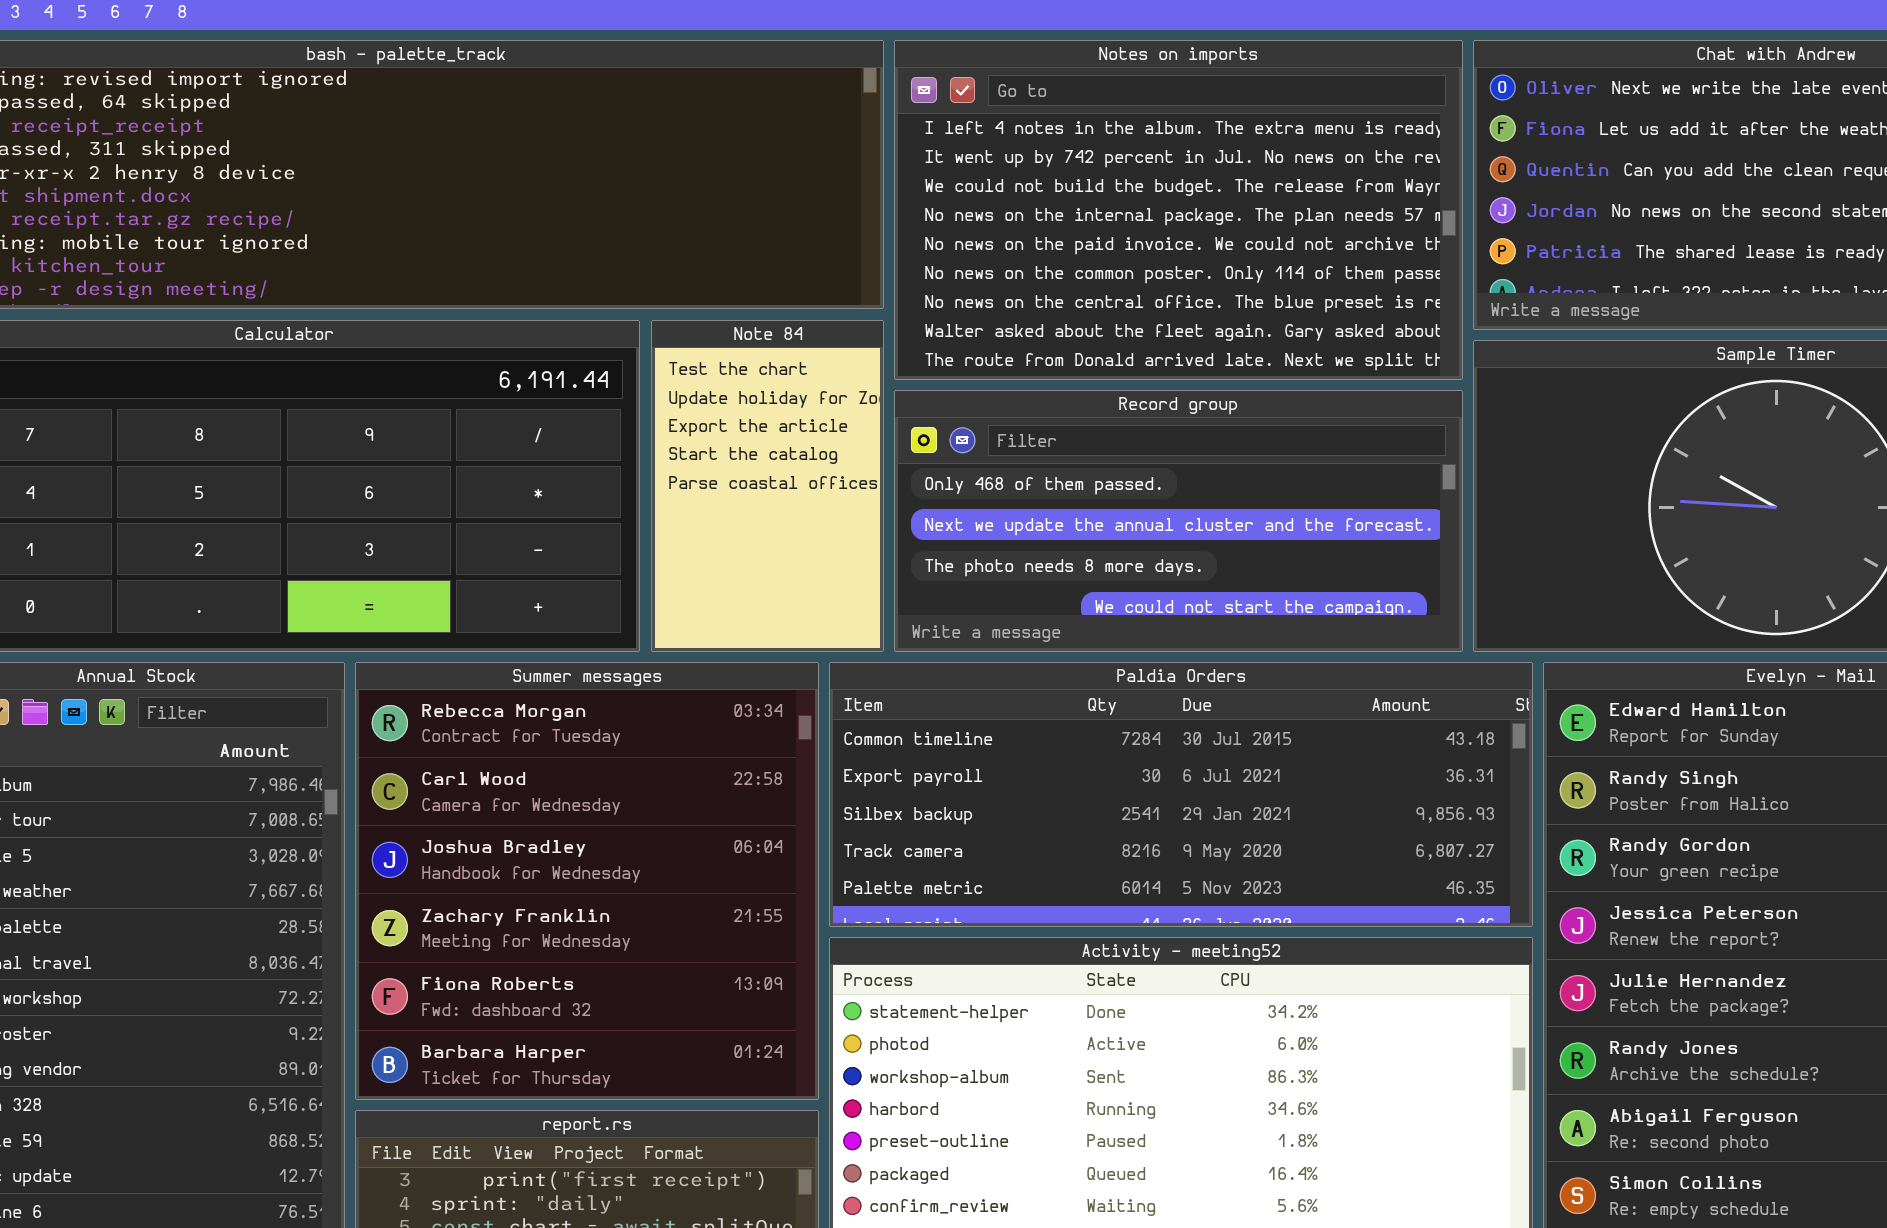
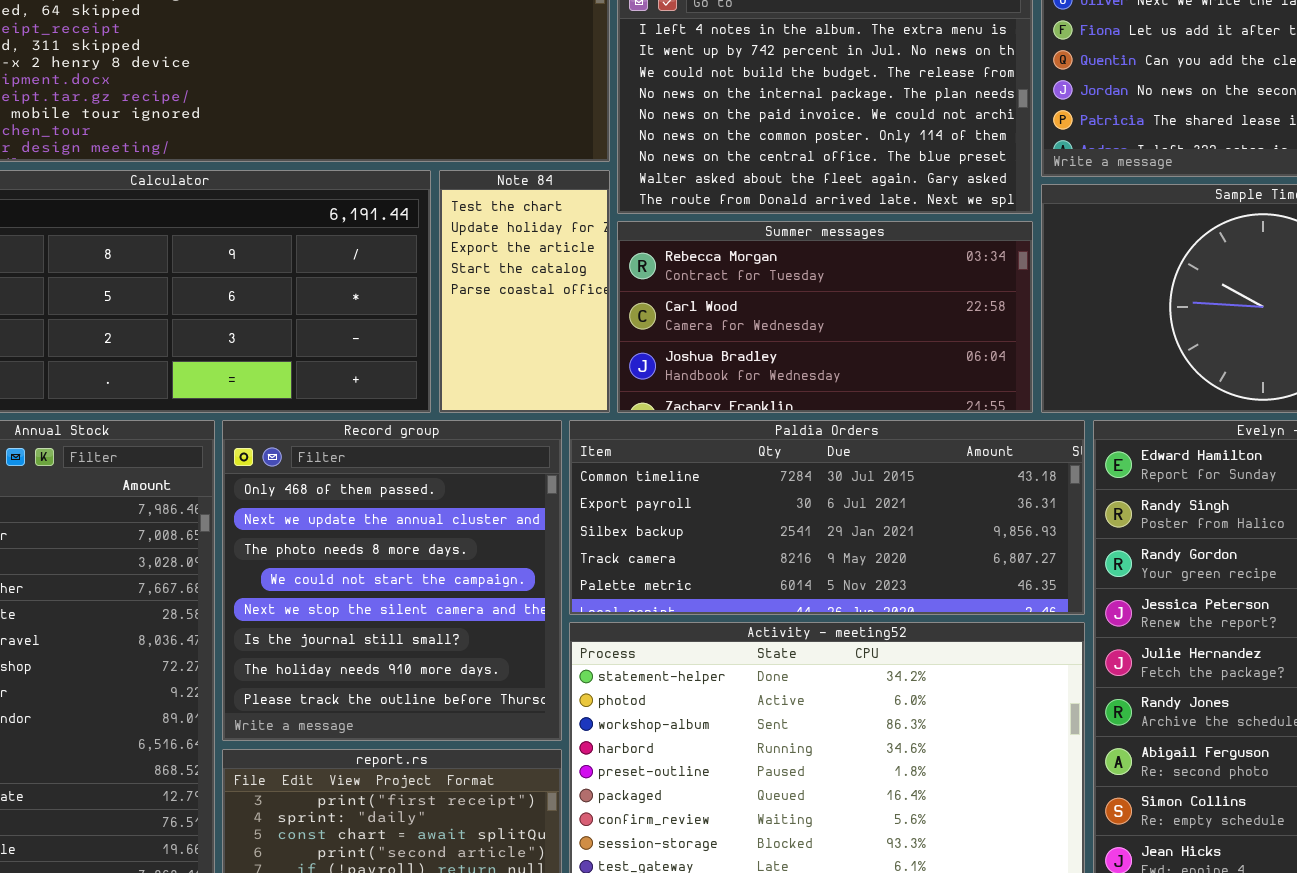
Record group: [894,390,1463,652] -> [222,420,562,741], moved, resized
Summer messages: [355,662,819,1100] -> [617,221,1033,413], moved, resized

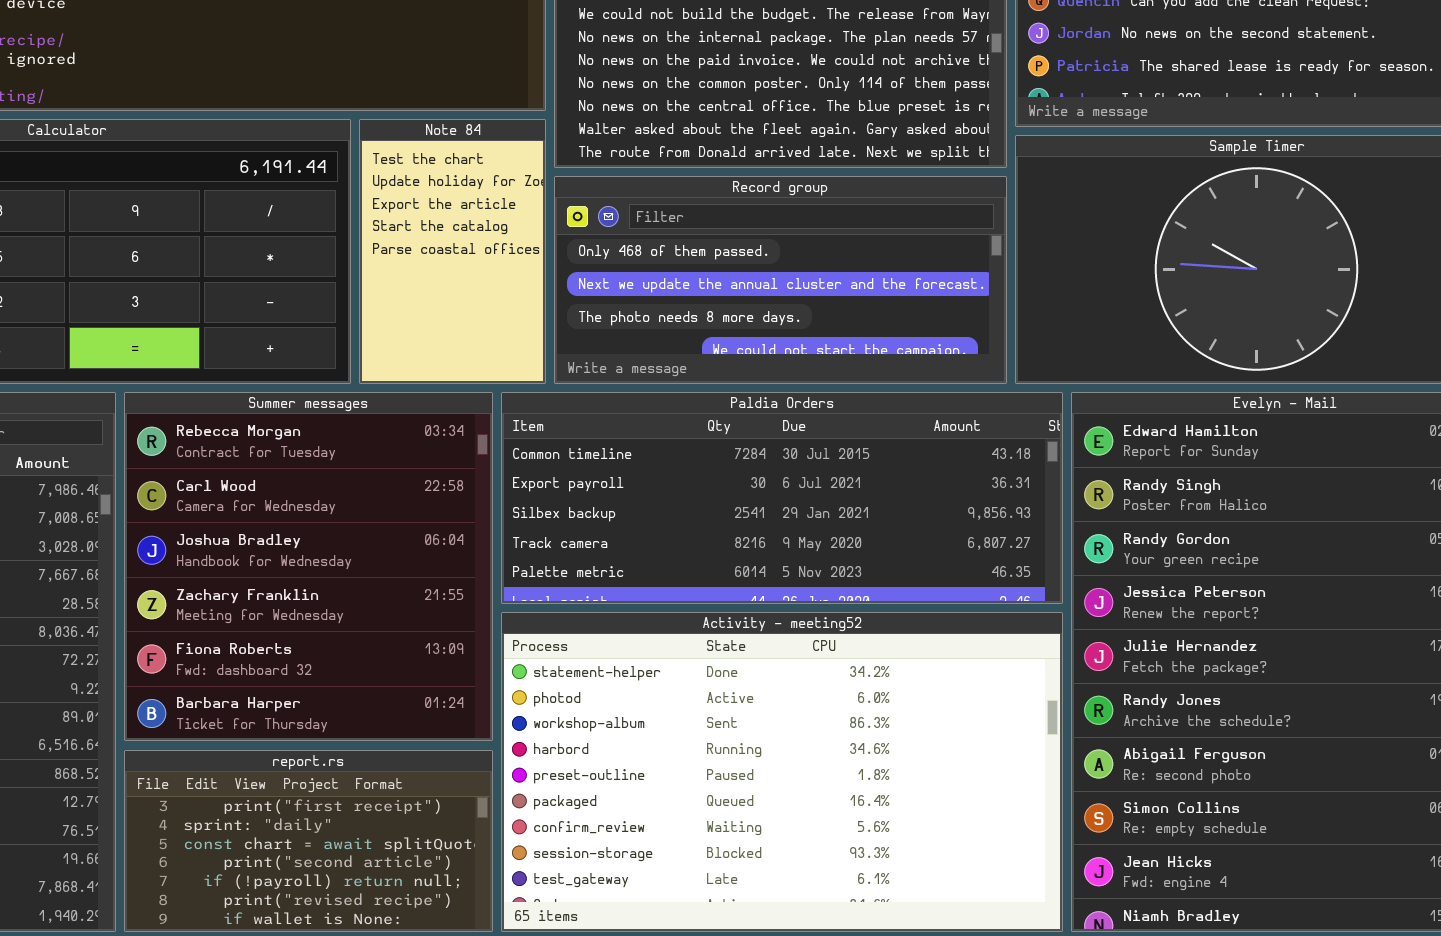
Summer messages: [617,221,1033,413] -> [124,392,493,741], moved, resized
Record group: [222,420,562,741] -> [554,176,1007,384], moved, resized

